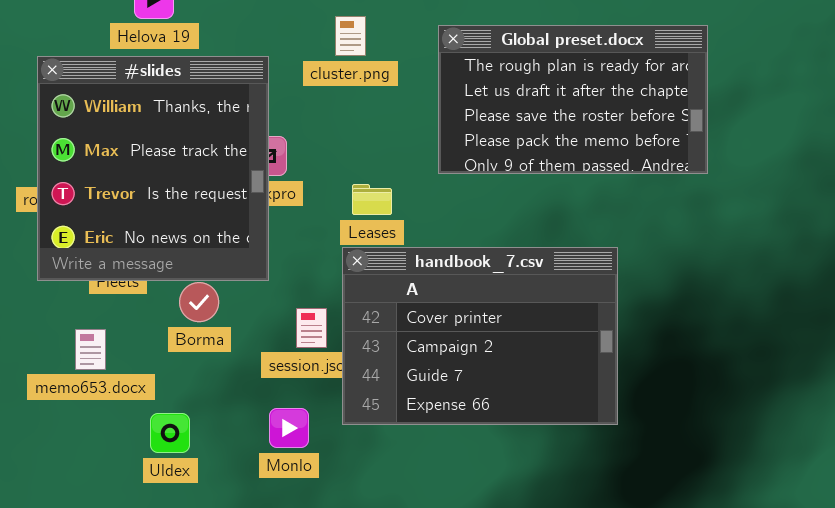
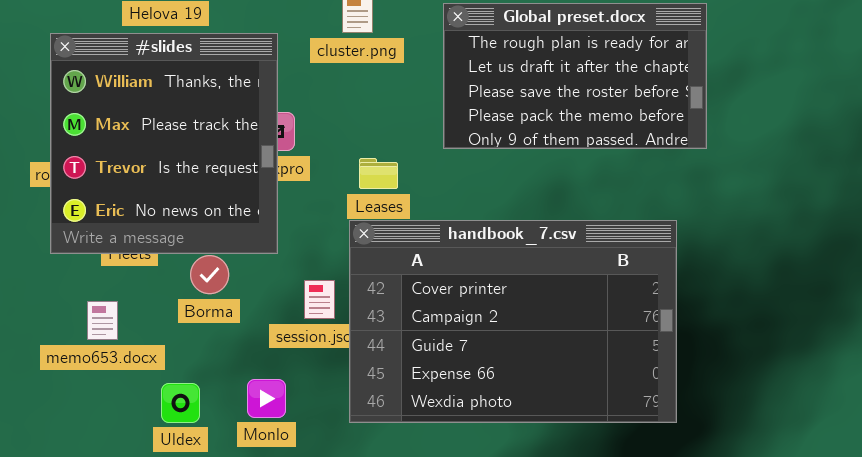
handbook_7.csv: [342,247,618,425] -> [349,220,677,423], resized
Monlo: [269,408,309,448] -> [247,379,286,418], moved

